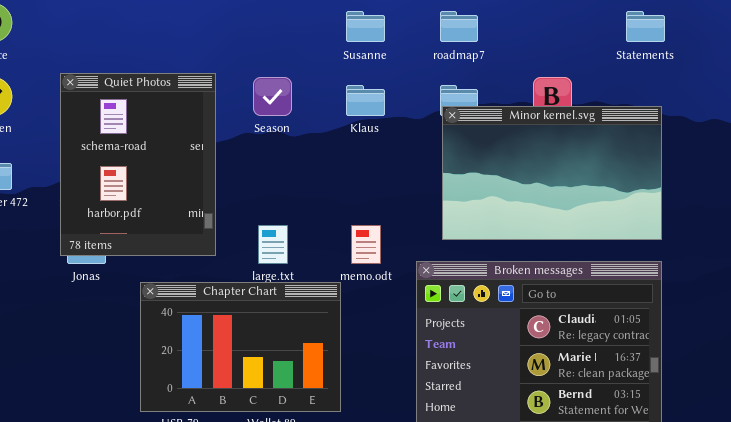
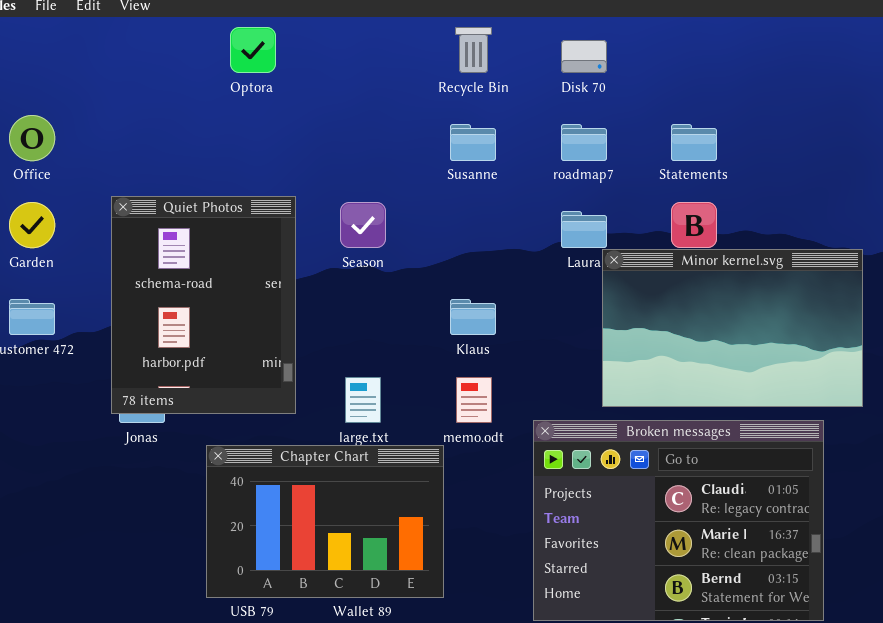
Statements: [626,11,665,42] -> [671,124,717,161], moved
Klaus: [346,85,385,116] -> [450,299,496,335], moved
Minor kernel.svg: [442,106,662,240] -> [602,249,863,407], moved

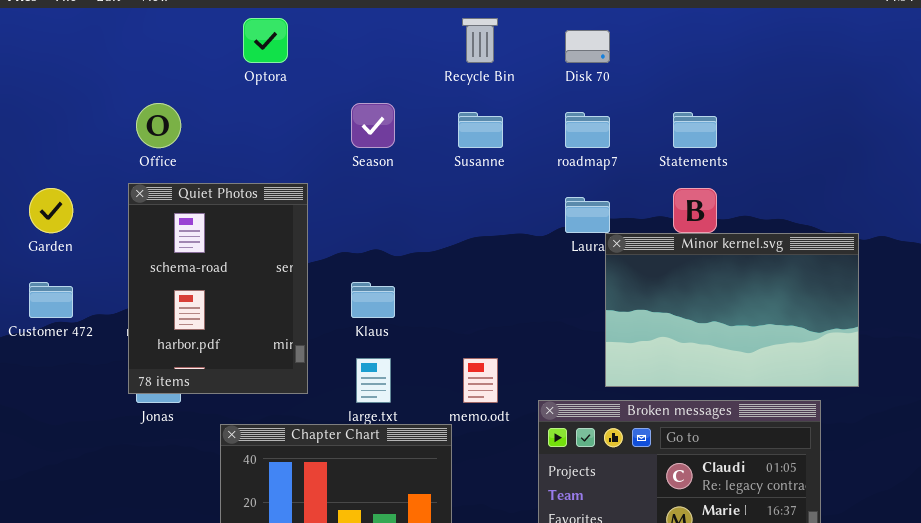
Office: [9,115,55,161] -> [136,103,181,148], moved
Season: [340,202,386,248] -> [351,103,395,148], moved
Klaus: [450,299,496,335] -> [351,282,395,318], moved

